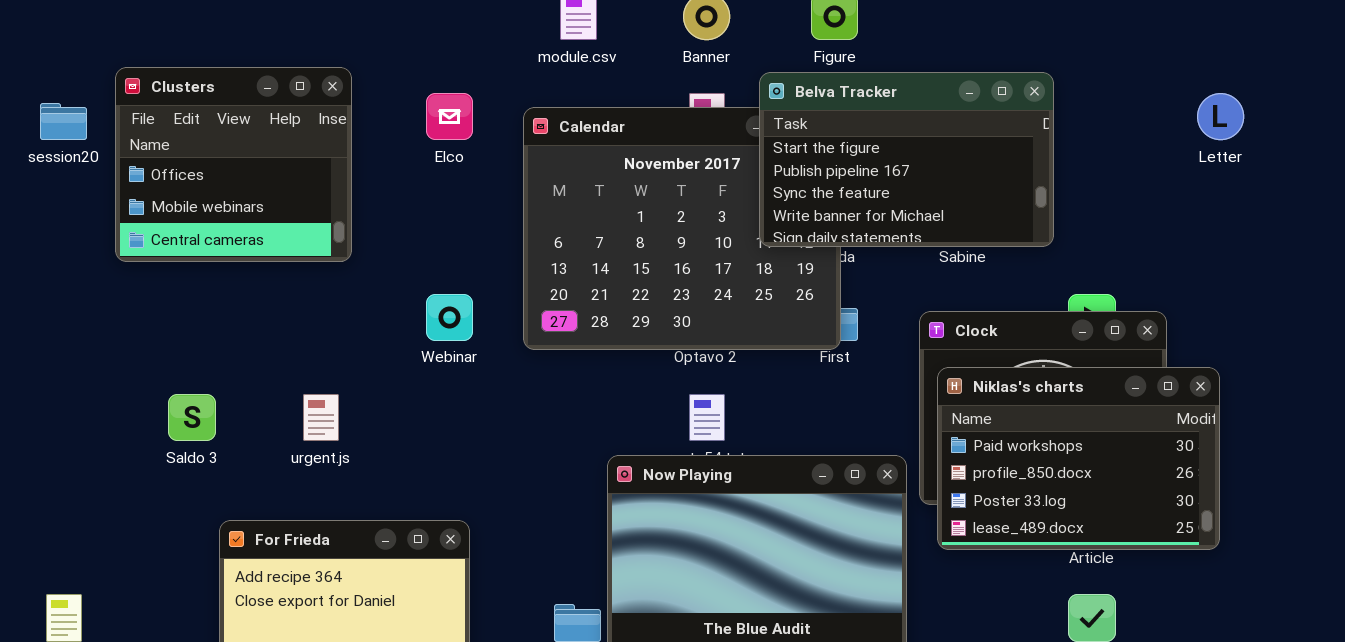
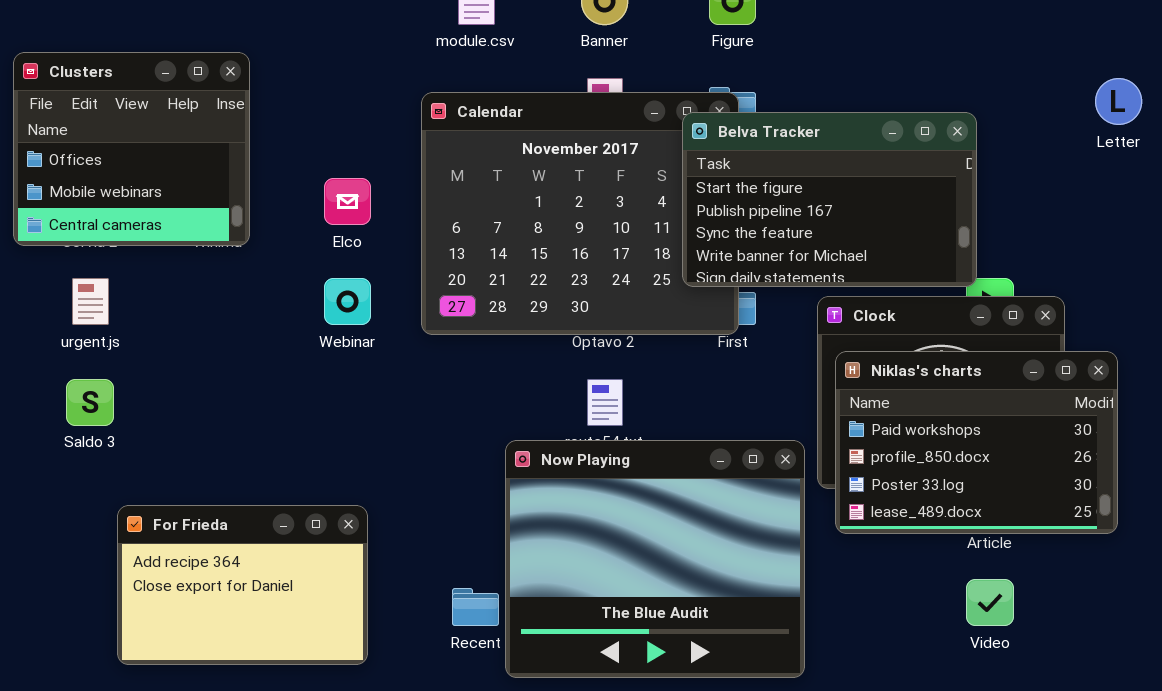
Belva Tracker: [759,72,1054,247] -> [682,112,977,287], moved
Elco: [426,93,473,140] -> [324,178,371,225], moved
urgent.js: [303,394,339,441] -> [72,278,109,325], moved

